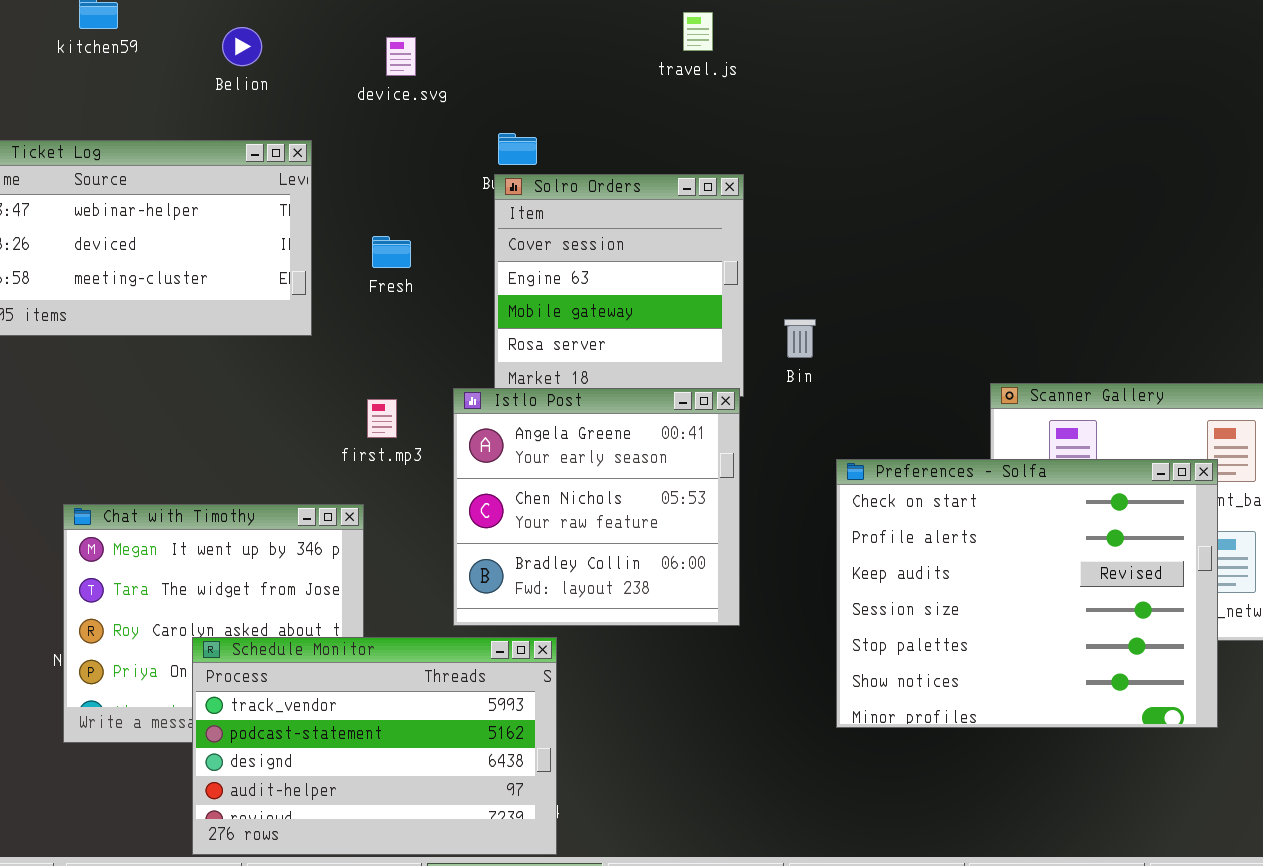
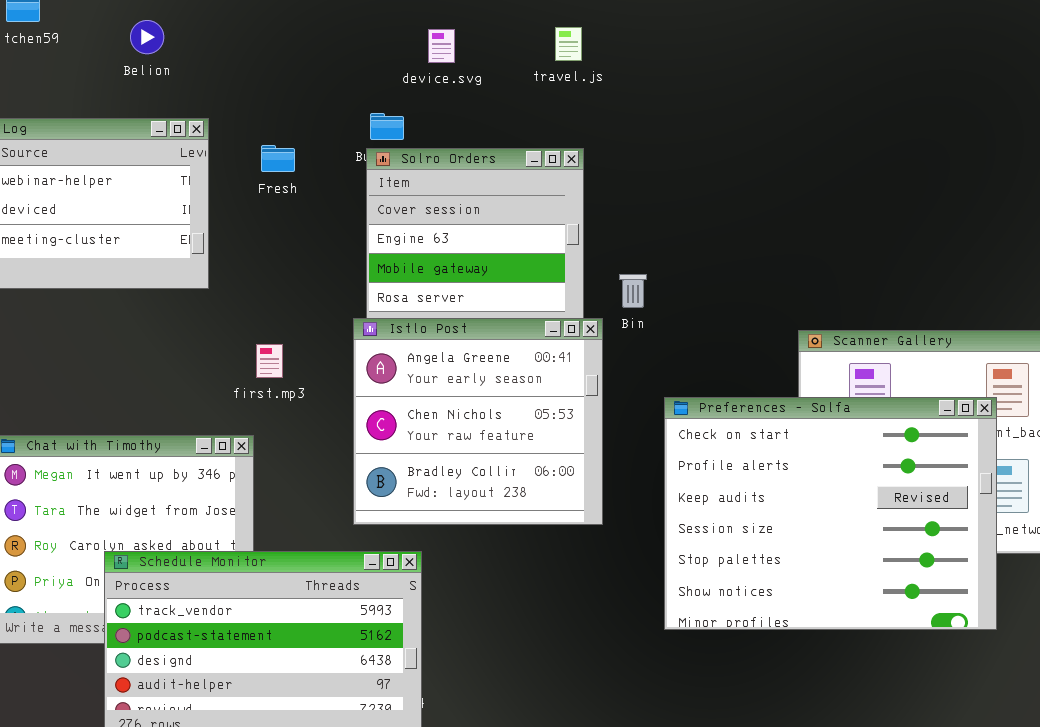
travel.js: [683,12,713,51] -> [555,27,582,61], moved
device.svg: [386,37,416,76] -> [428,29,455,63], moved
Fresh: [372,236,411,268] -> [261,145,295,172], moved
Istlo Post: [453,388,740,626] -> [353,318,603,525], moved

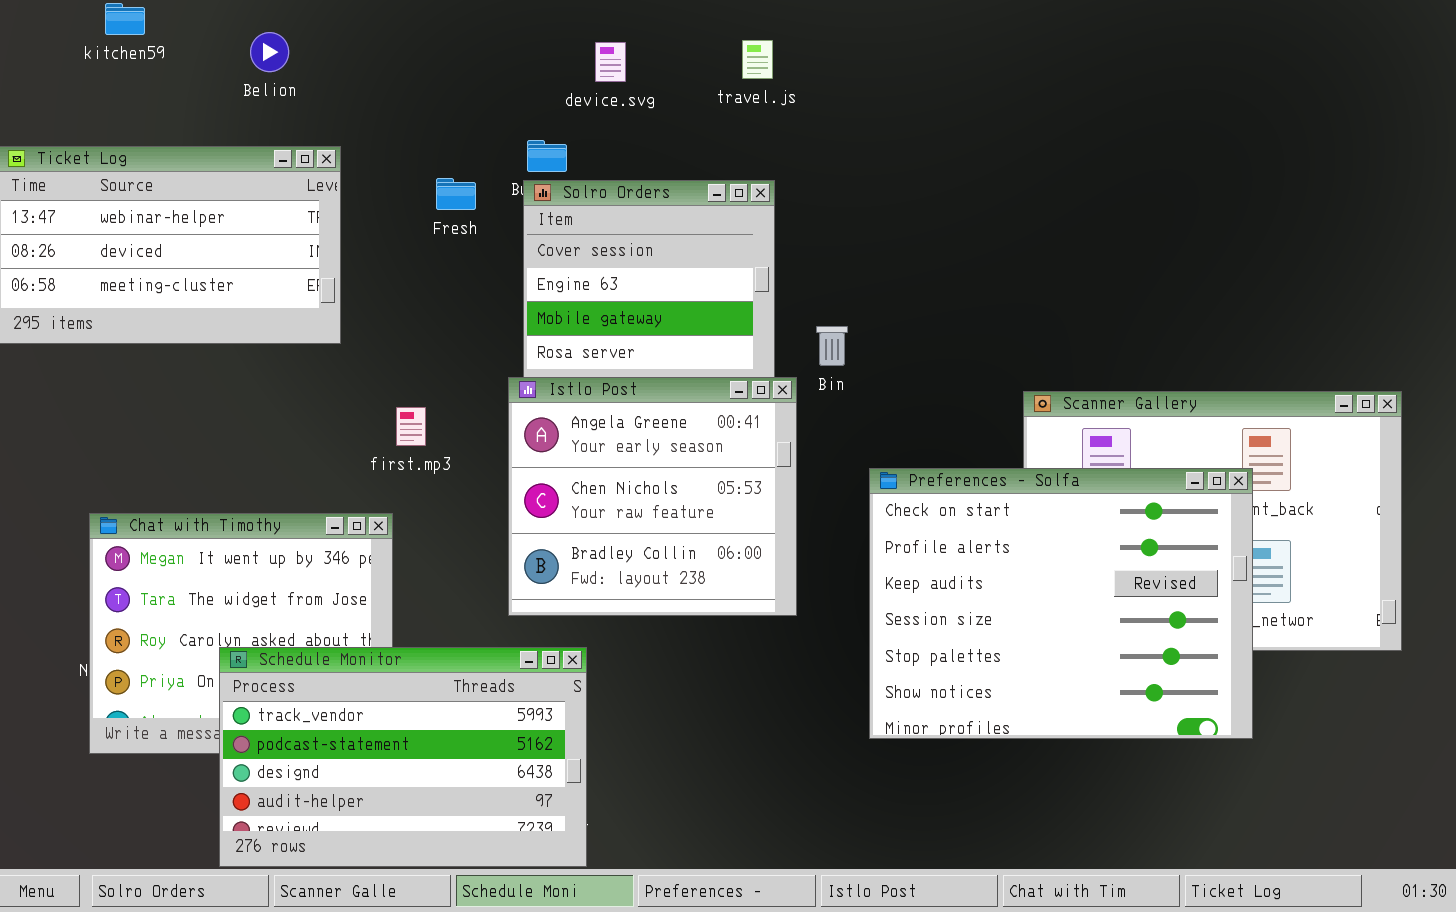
Fresh: [261,145,295,172] -> [436,178,476,210], moved

